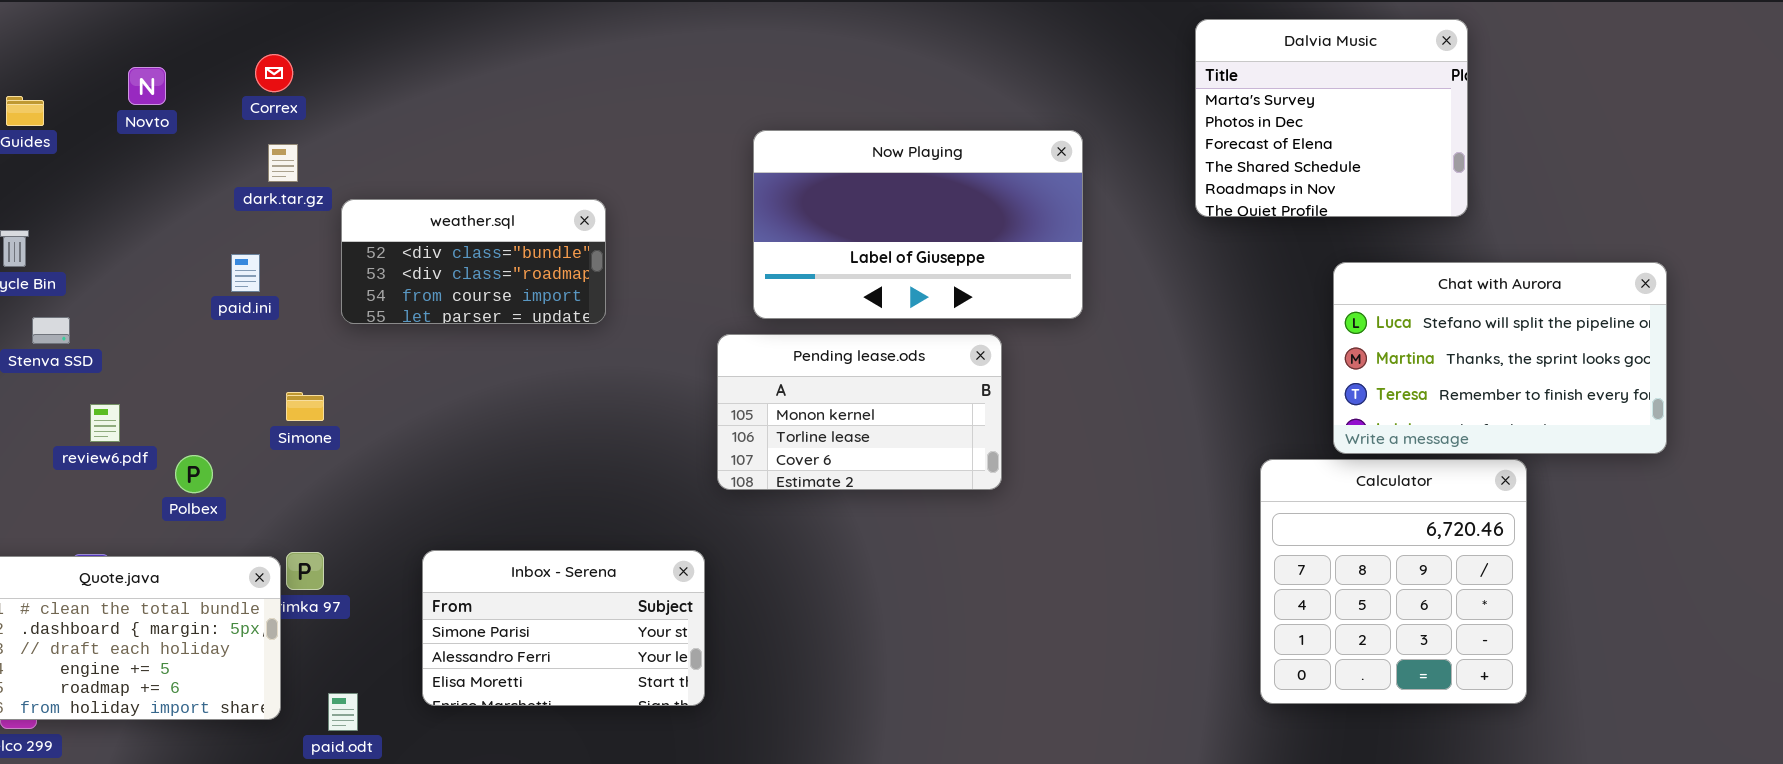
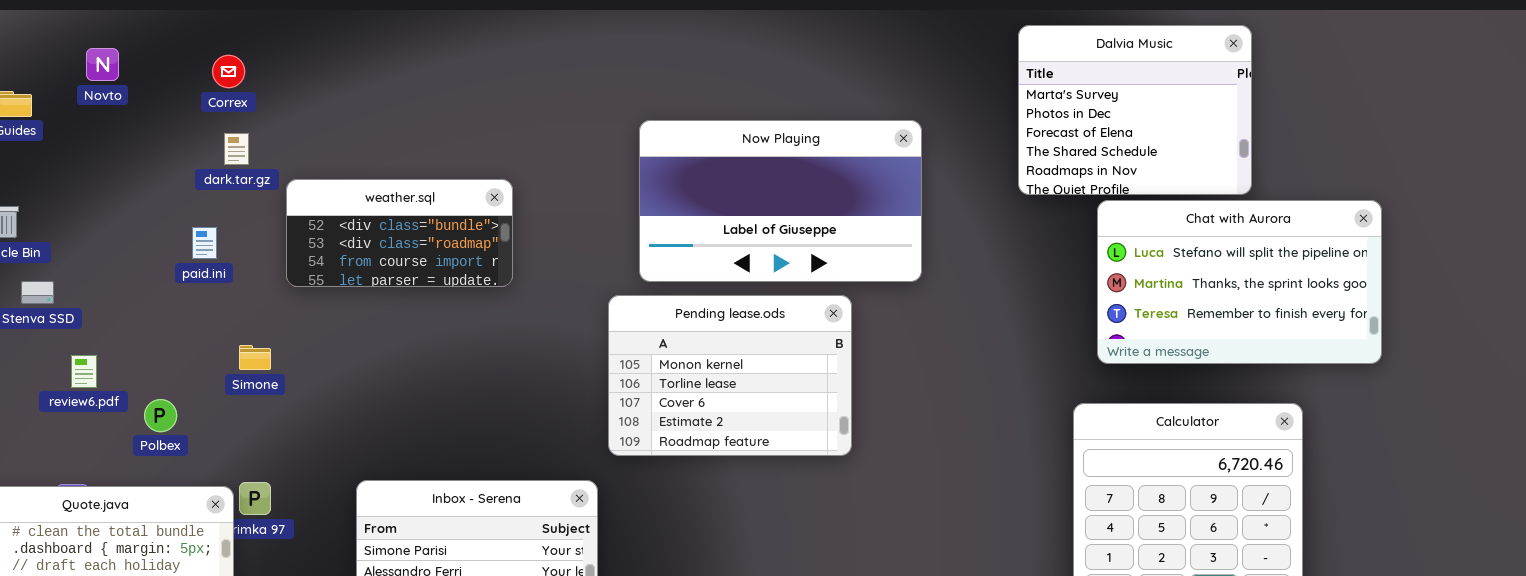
Novto: [128,67,166,105] -> [86,48,119,81], moved
Chat with Aurora: [1333,262,1667,454] -> [1097,200,1382,364], moved
Pending lease.ods: [717,334,1002,490] -> [608,295,852,456], resized

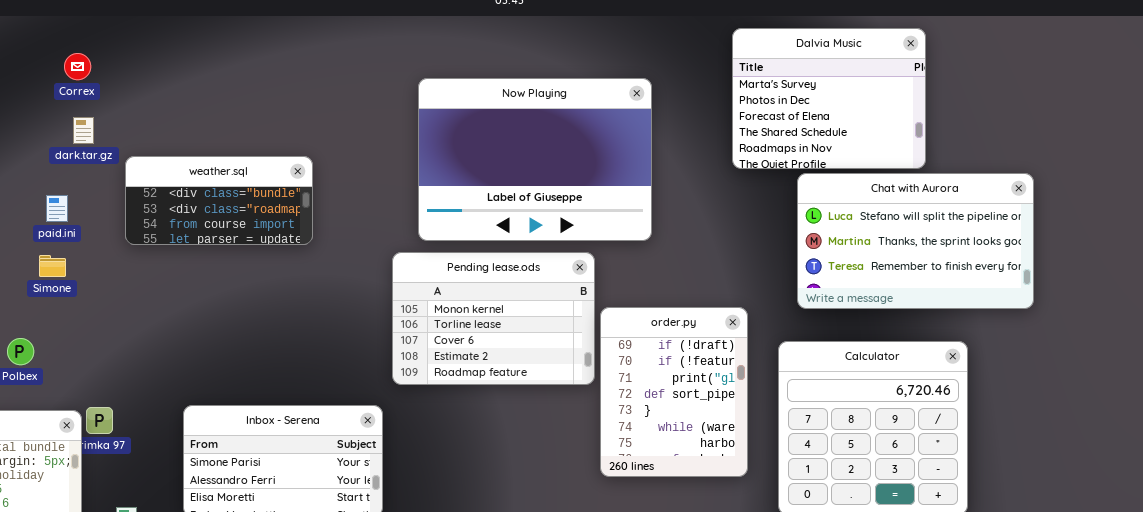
Now Playing: [639,120,922,282] -> [418,78,652,241], resized
Simone: [239,345,271,370] -> [39,255,66,277], moved
order.py: none -> [600,307,748,477], opened

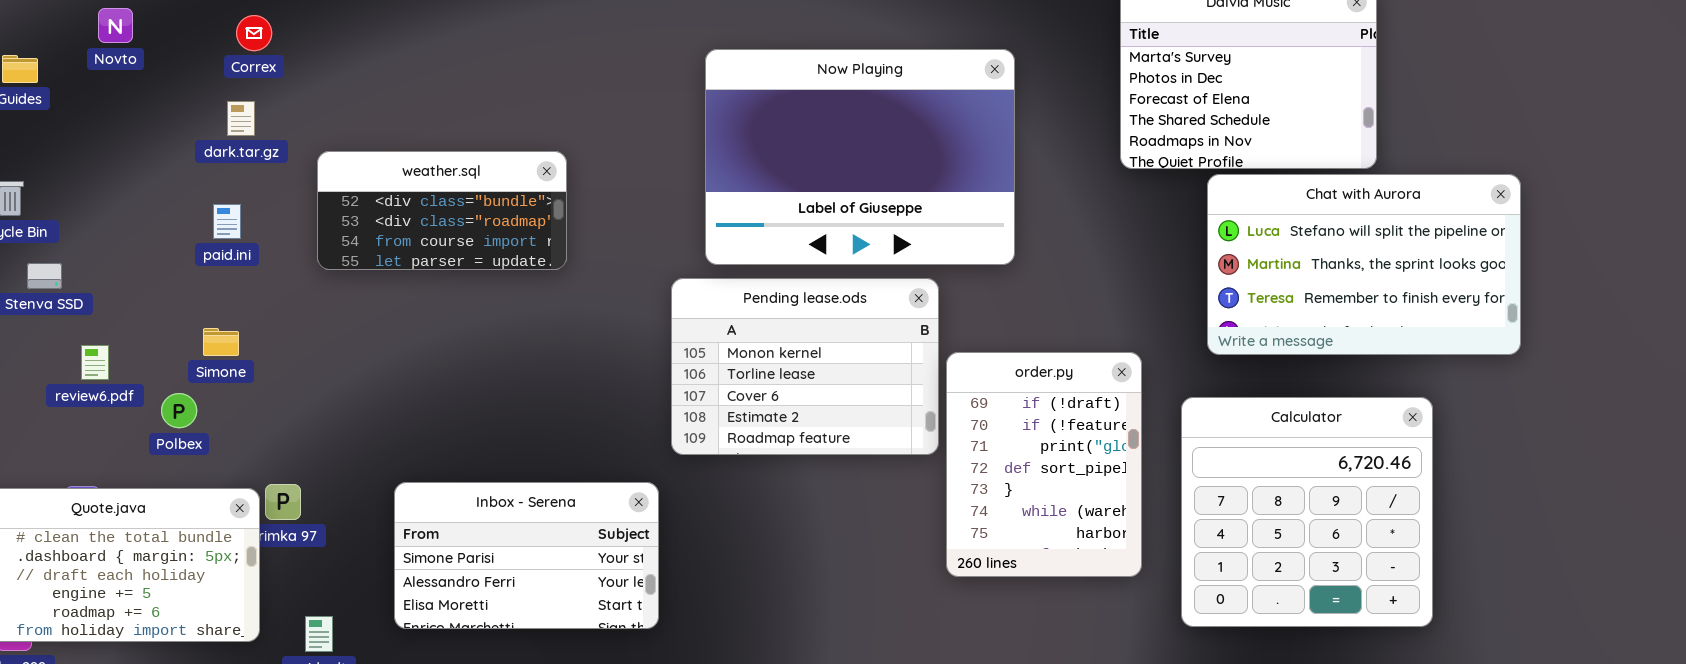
dark.tar.gz: [73,117,94,144] -> [227,101,255,136], moved
Simone: [39,255,66,277] -> [203,328,239,356], moved

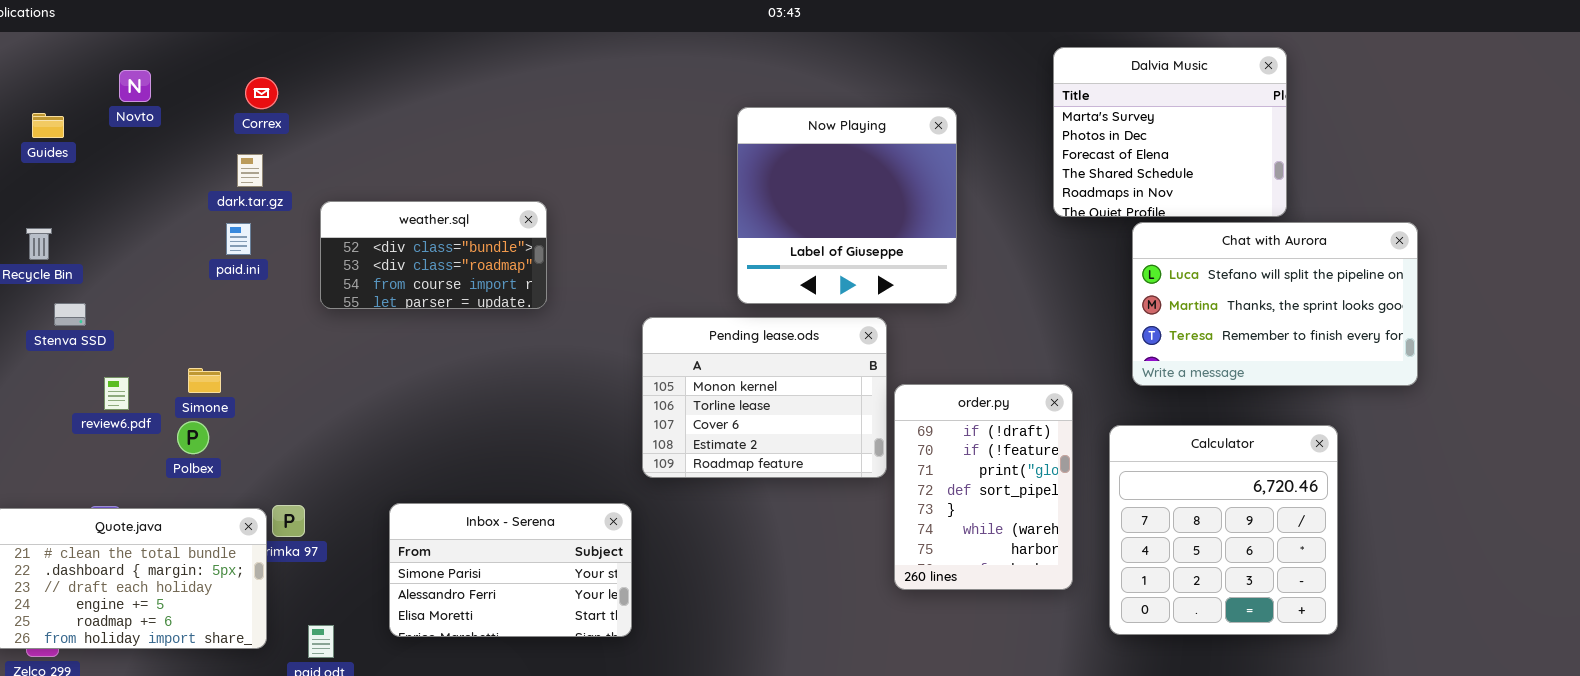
Now Playing: [705,49,1015,265] -> [737,107,957,304], resized
paid.ini: [213,204,241,239] -> [226,223,251,255], moved
Simone: [203,328,239,356] -> [188,368,221,393], moved

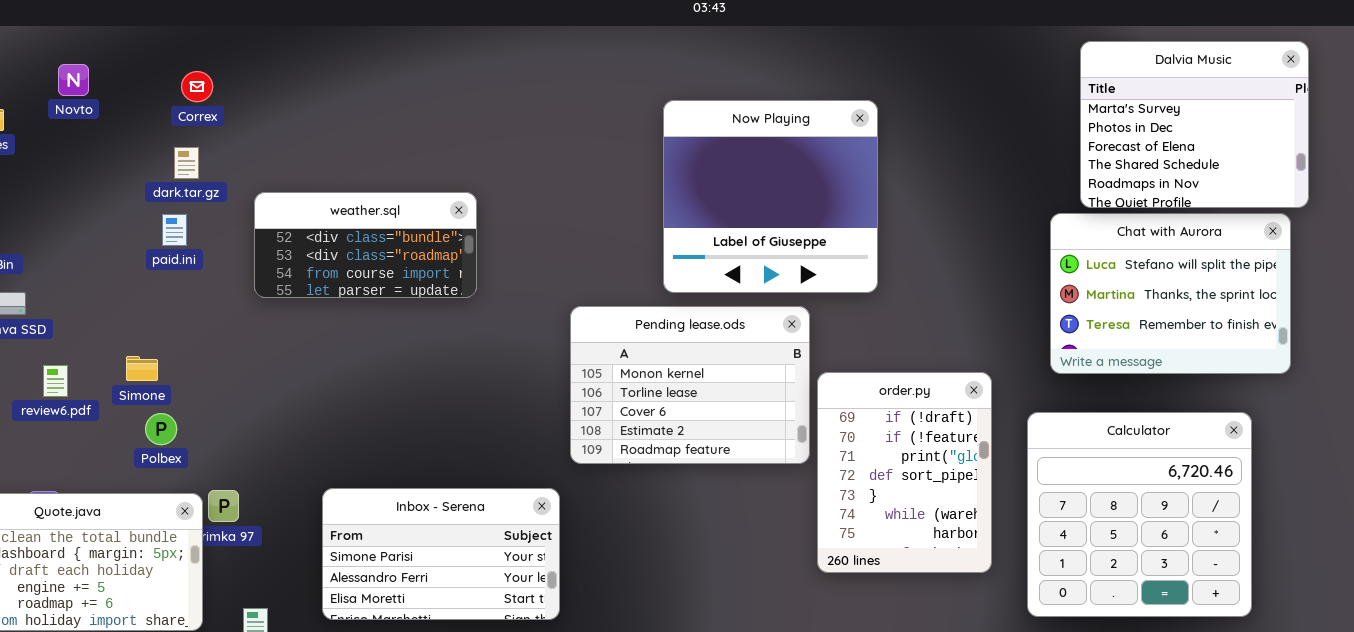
Dalvia Music: [1053,47,1287,217] -> [1080,41,1309,208], moved
Chat with Aurora: [1132,222,1418,386] -> [1050,213,1291,374], resized
Polbex: [177,421,209,454] -> [145,413,177,445], moved

